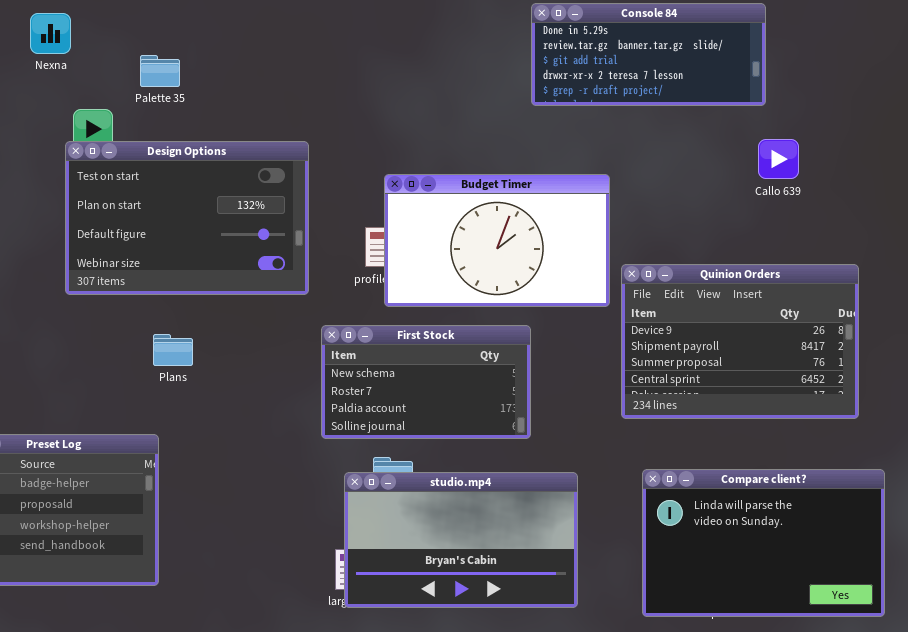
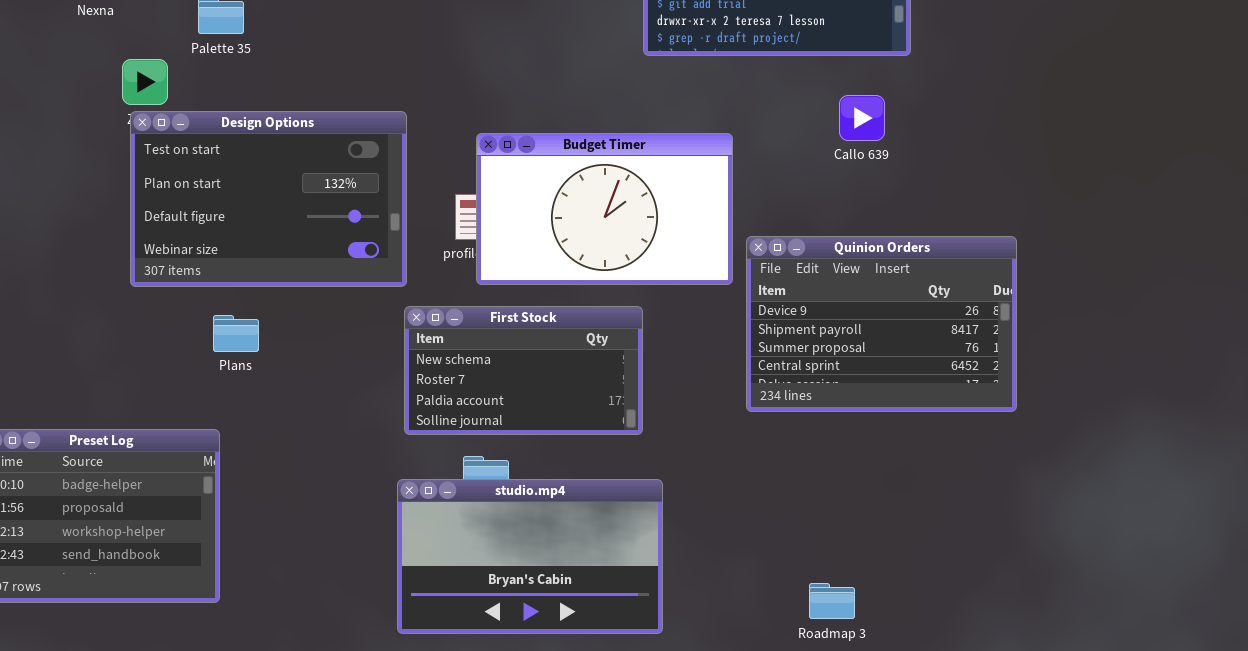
Callo 639: [758,139,799,179] -> [839,95,885,141], moved
Design Options: [65,141,309,295] -> [130,111,407,287], moved
Compare client?: [642,469,885,617] -> none, closed
studio.mp4: [344,472,578,608] -> [397,479,663,634], moved

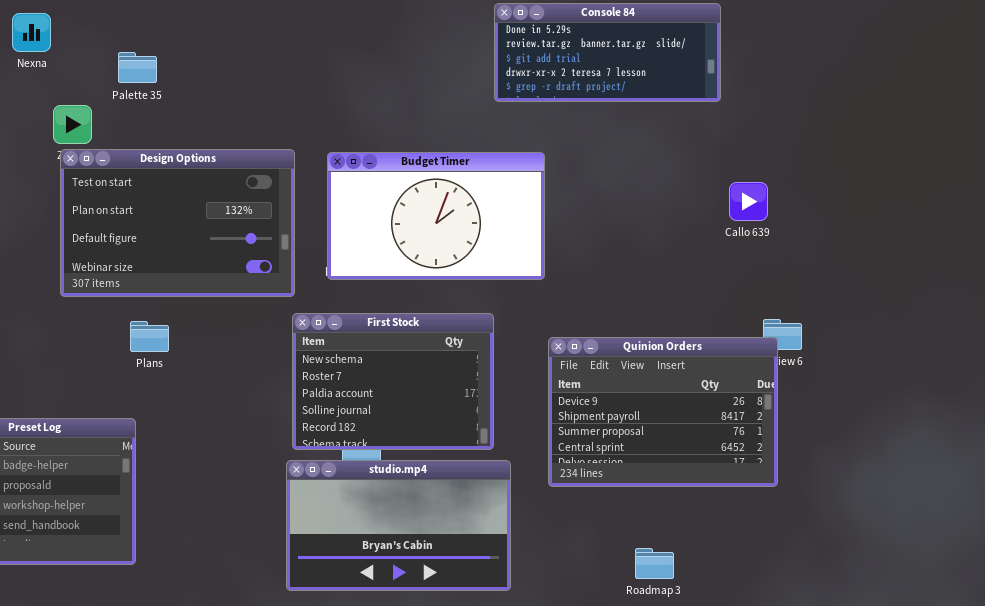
Callo 639: [839,95,885,141] -> [729,182,768,221], moved
Budget Timer: [476,133,733,285] -> [327,152,545,280], moved
Quinion Orders: [746,236,1017,412] -> [548,337,778,487], moved
First Stock: [404,306,643,435] -> [292,313,494,450], resized

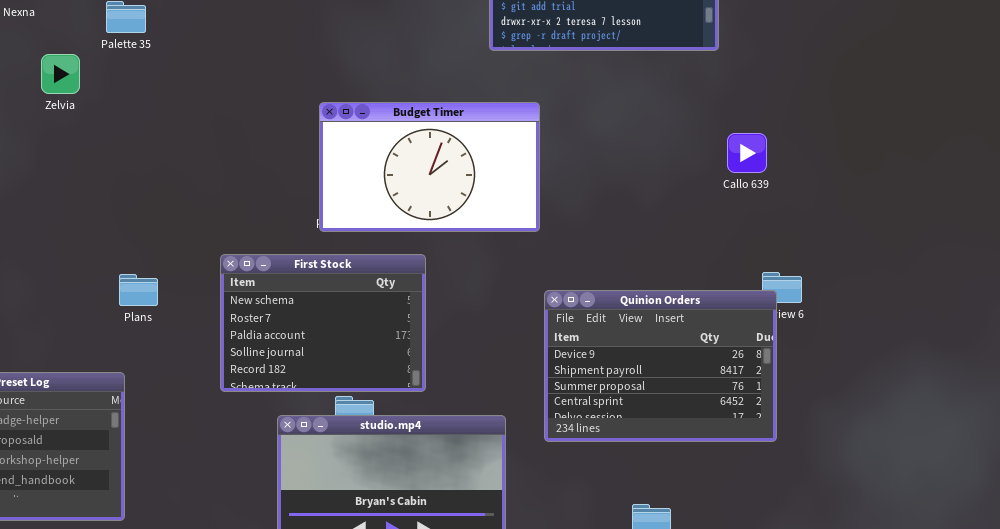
Design Options: [60,149,295,297] -> none, closed
First Stock: [292,313,494,450] -> [220,254,426,392], moved

